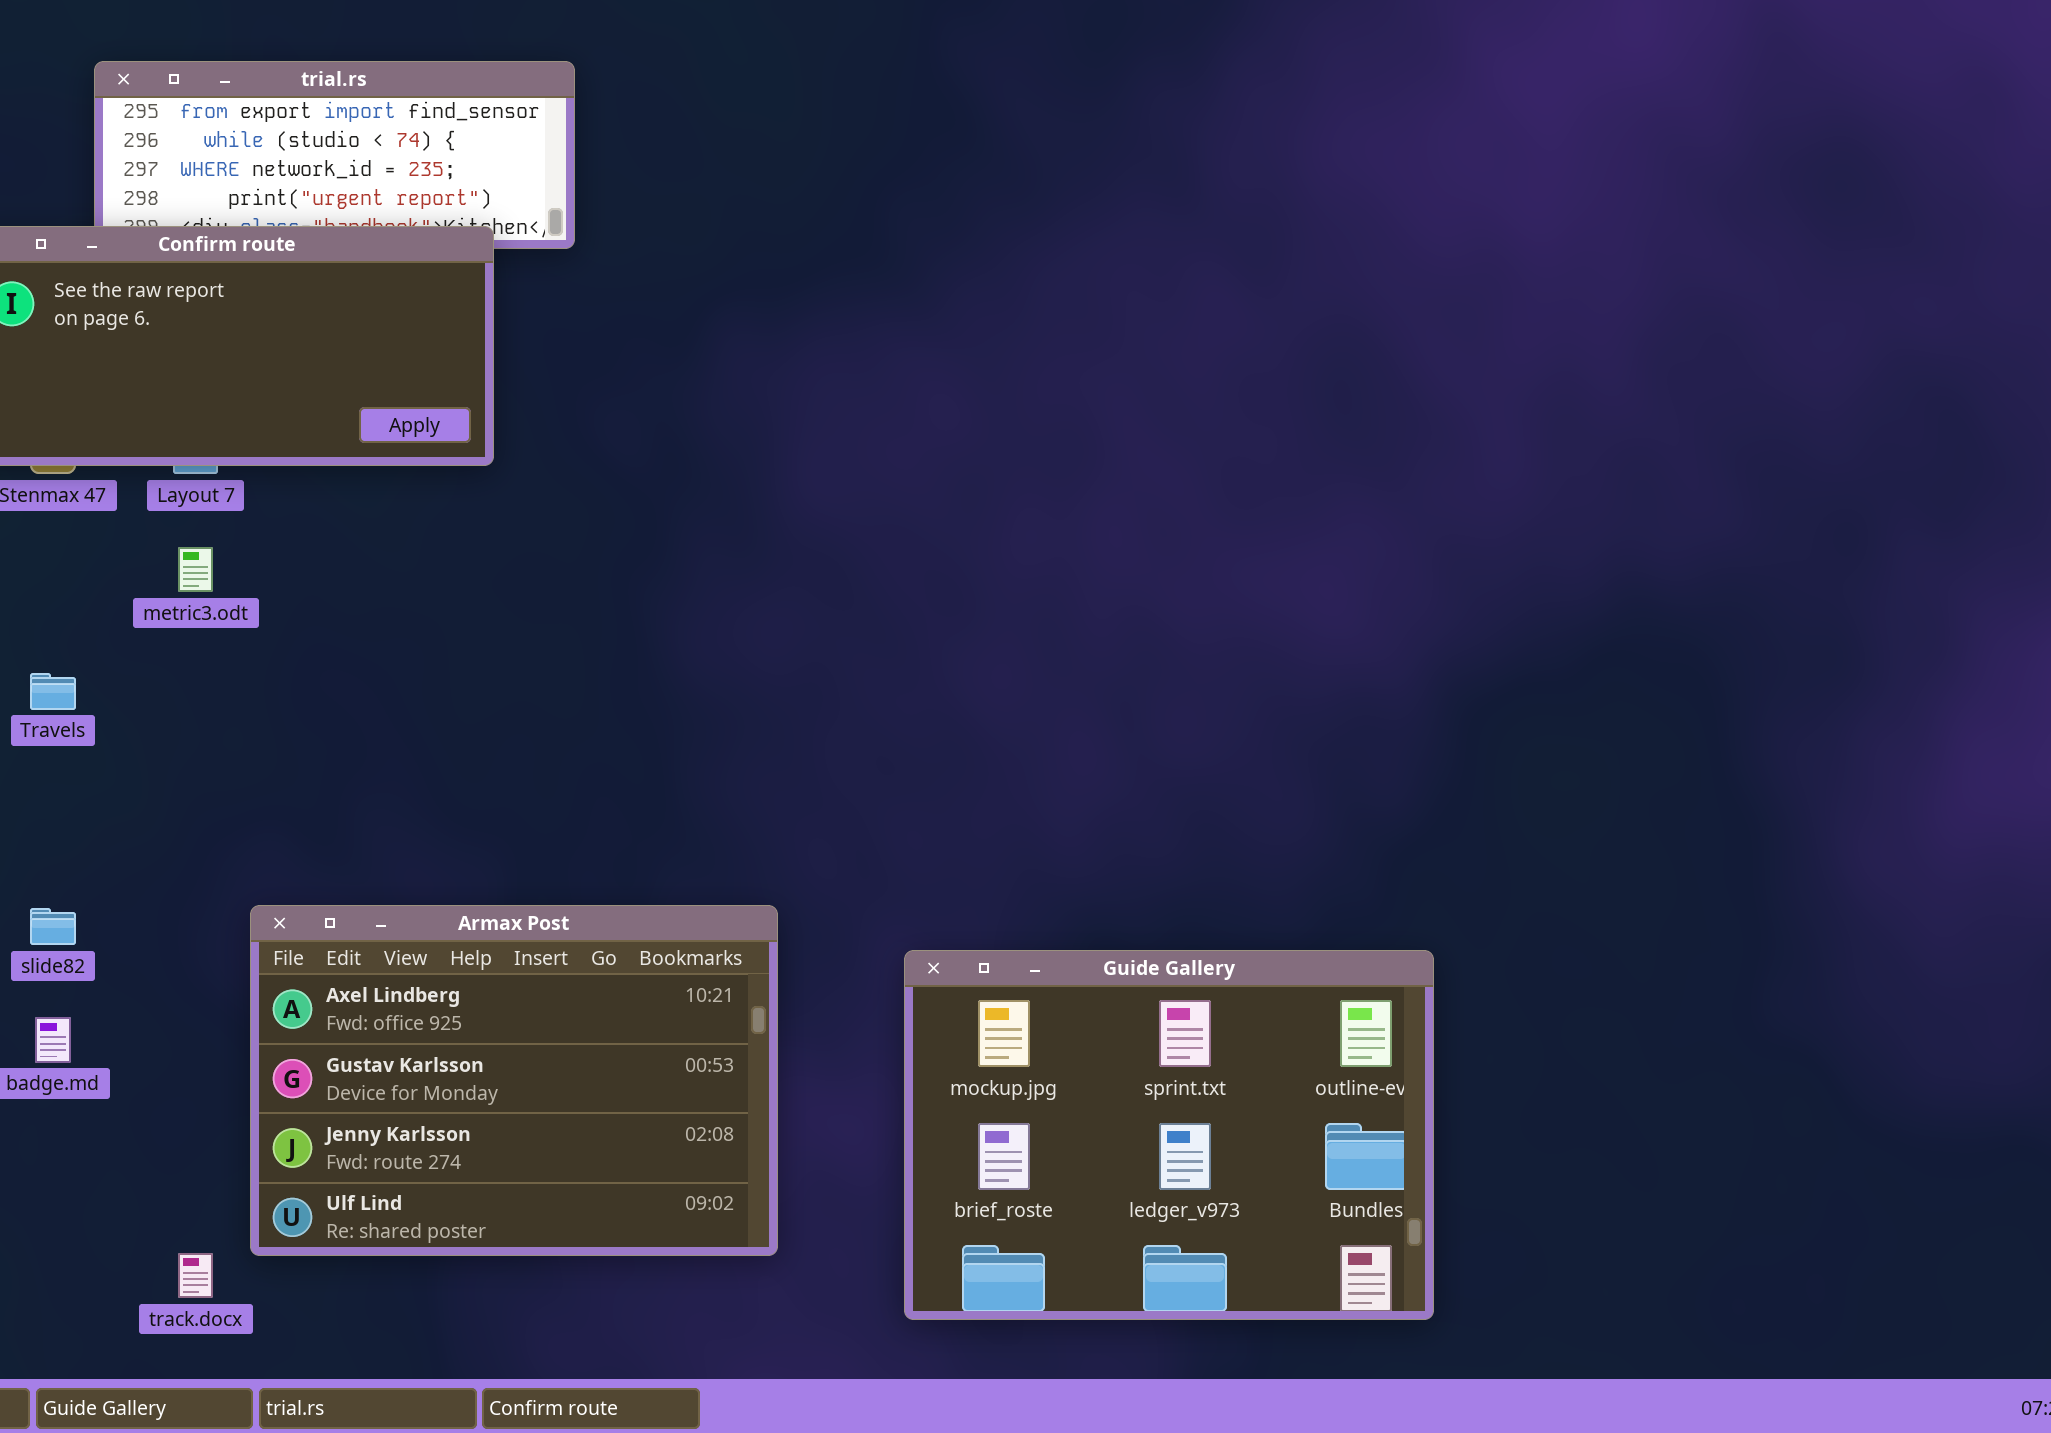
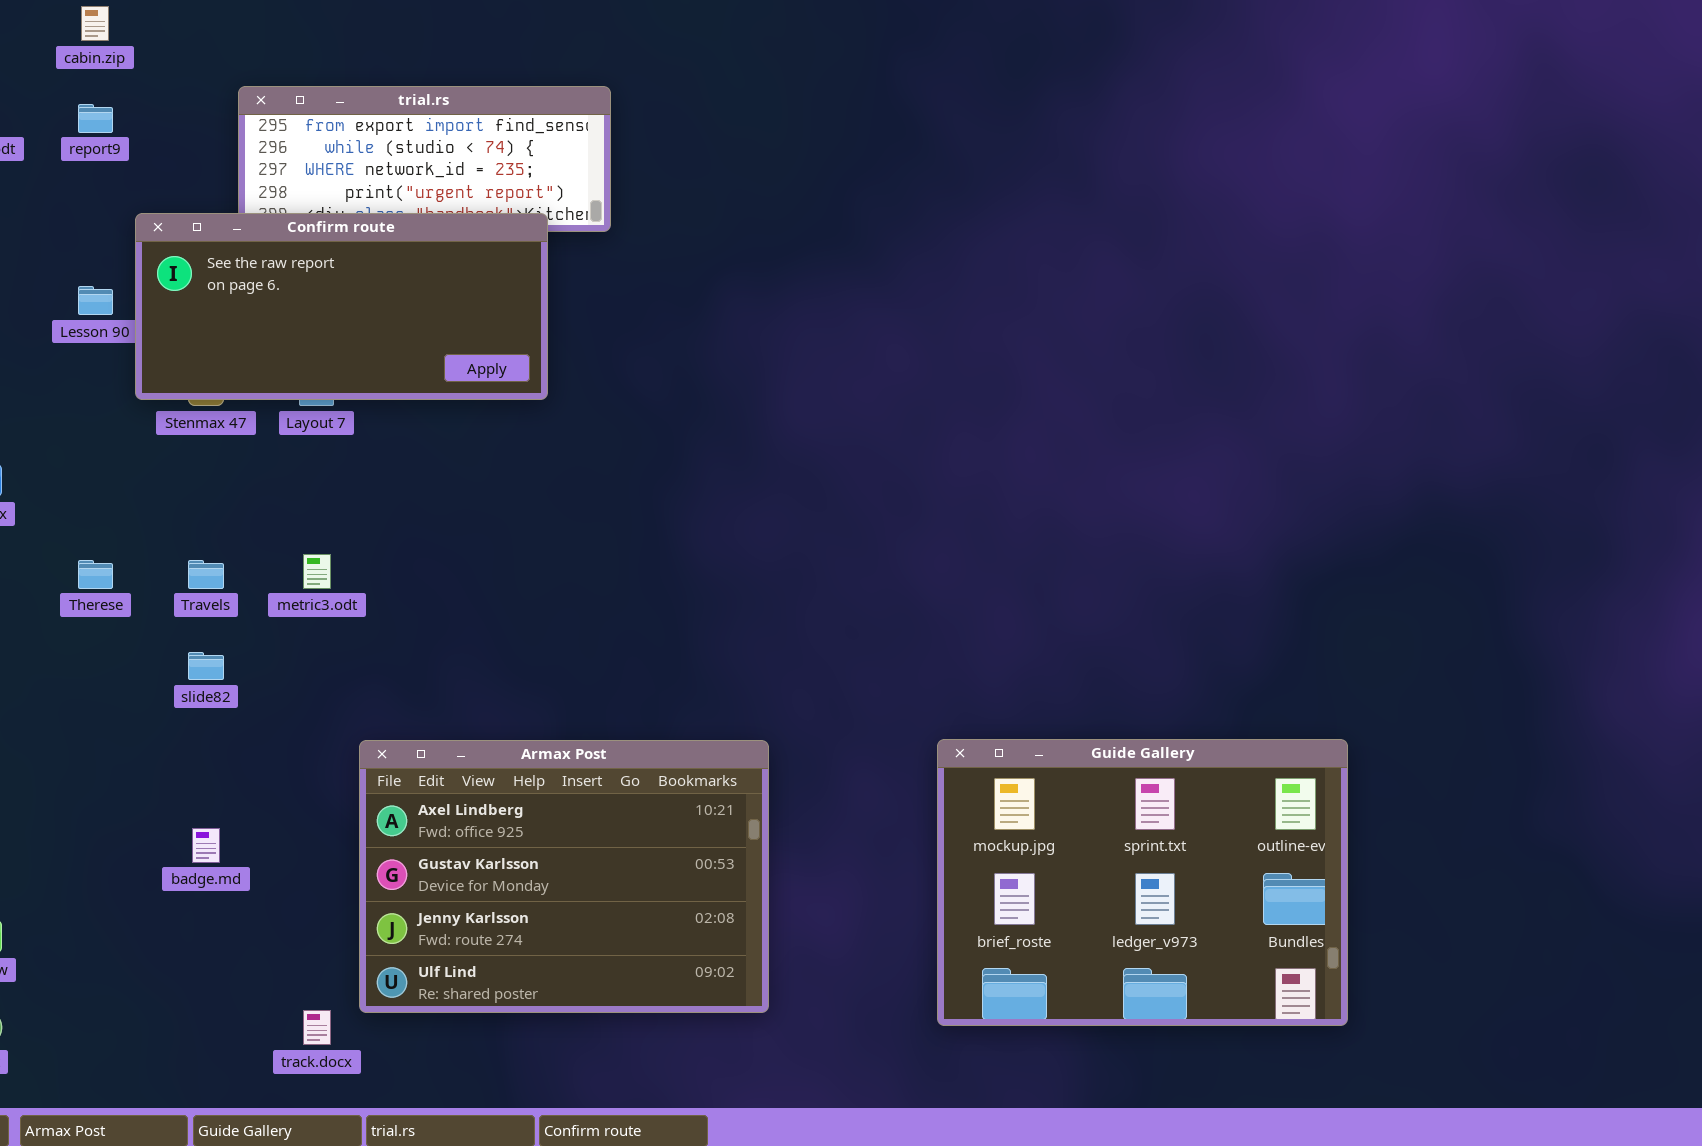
metric3.odt: [178,547,213,592] -> [303,554,331,589], moved
slide82: [30,908,76,945] -> [188,652,224,680], moved
Guide Gallery: [904,950,1434,1320] -> [937,739,1348,1026], moved

